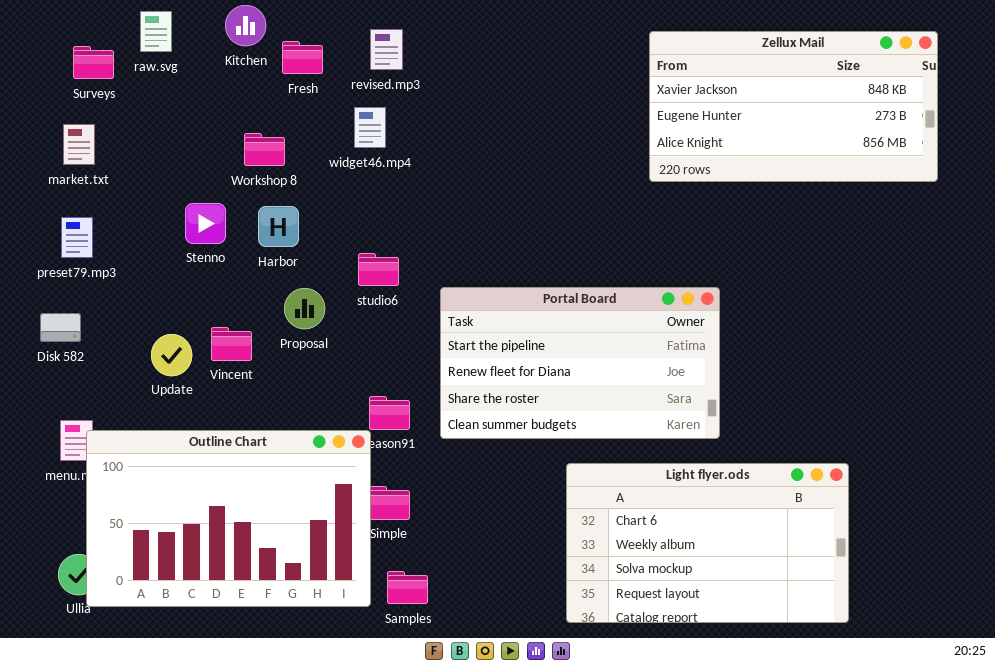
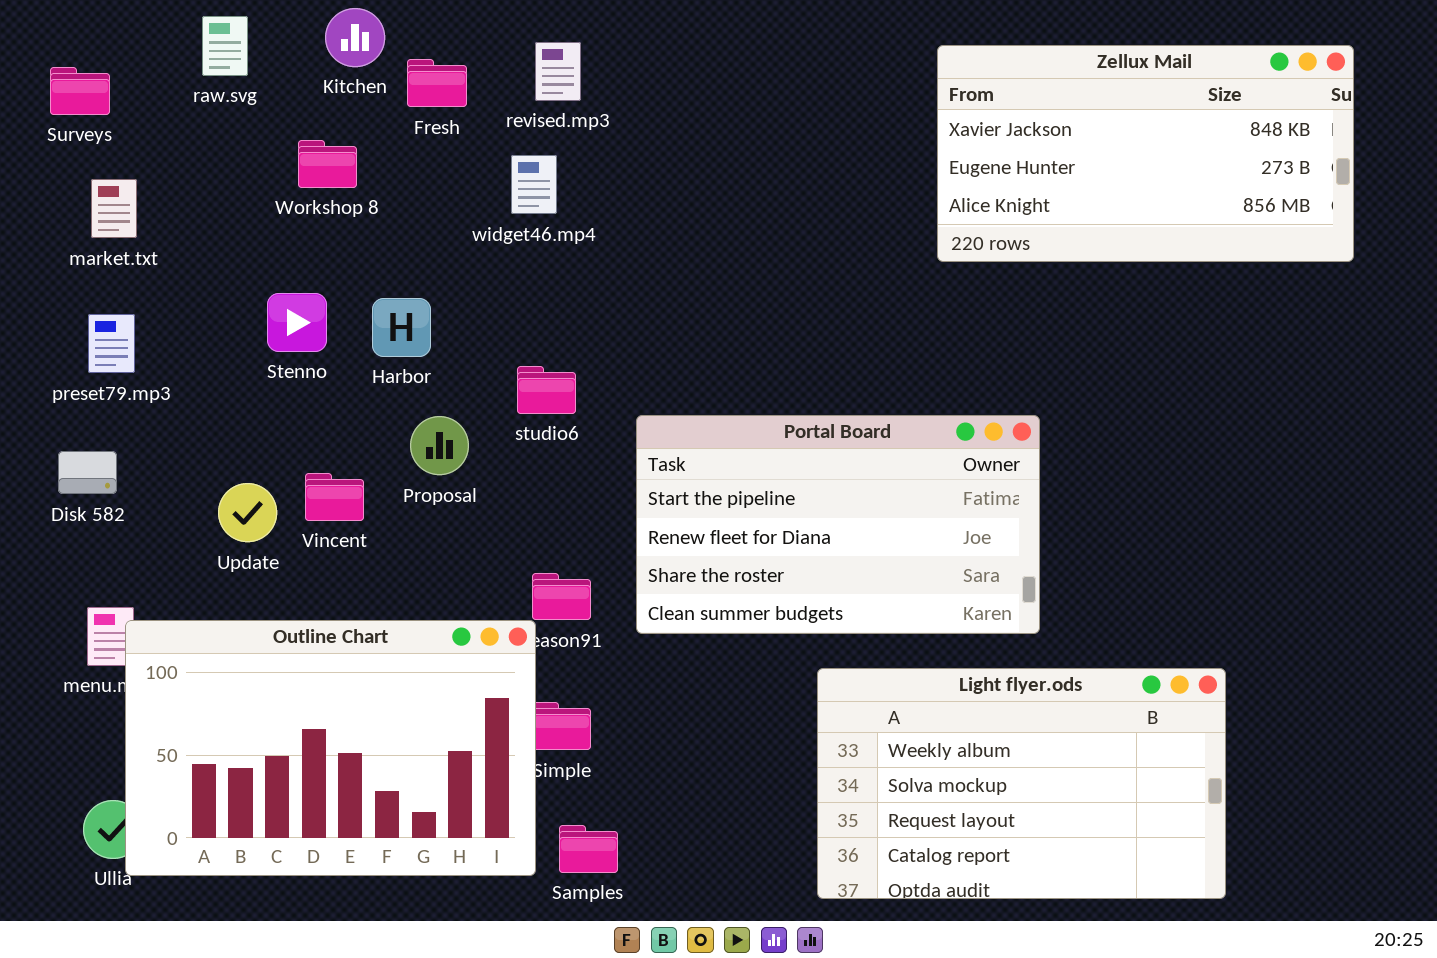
Surveys: [73,46,114,79] -> [50,67,110,115], moved
Workshop 8: [244,133,285,166] -> [298,140,357,188], moved
Light flyer.ods: [566,463,849,623] -> [817,668,1226,899], scrolled down 1 row

